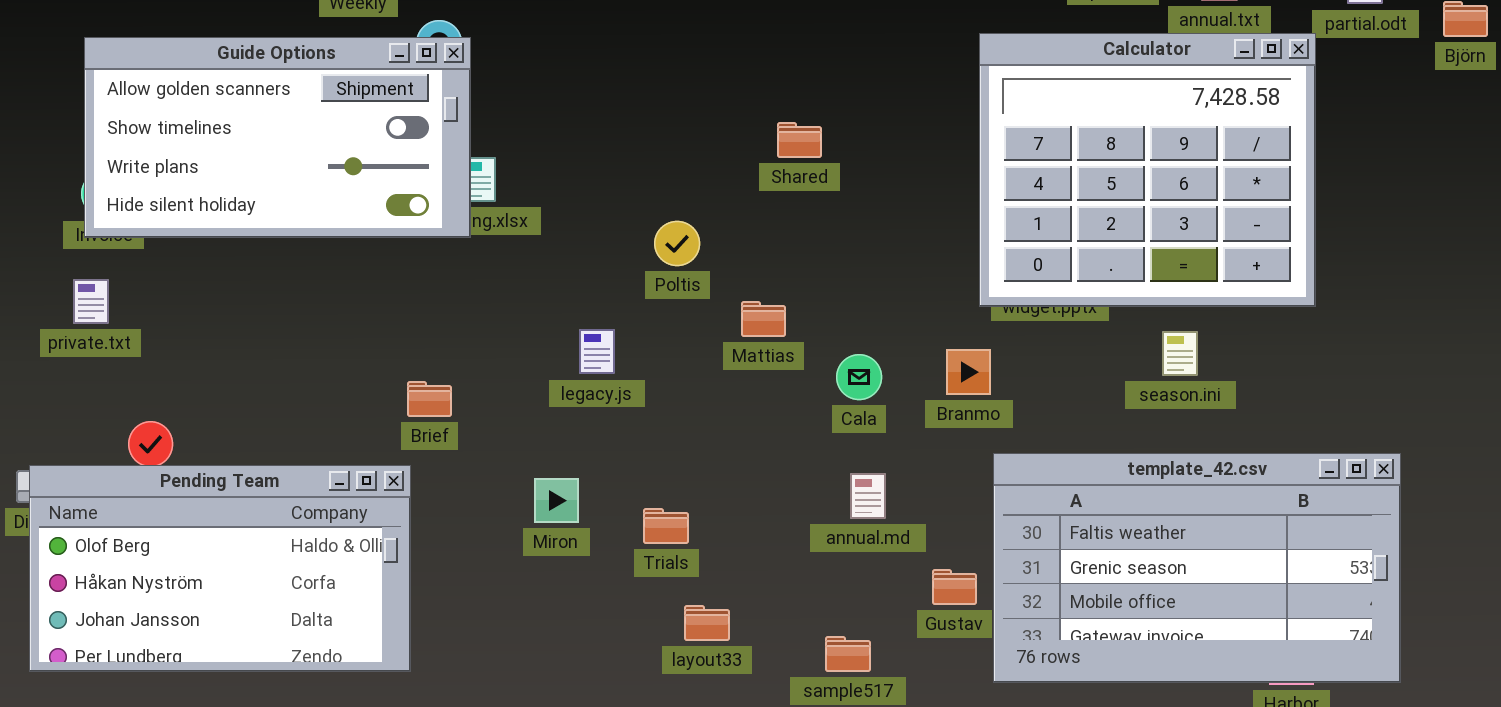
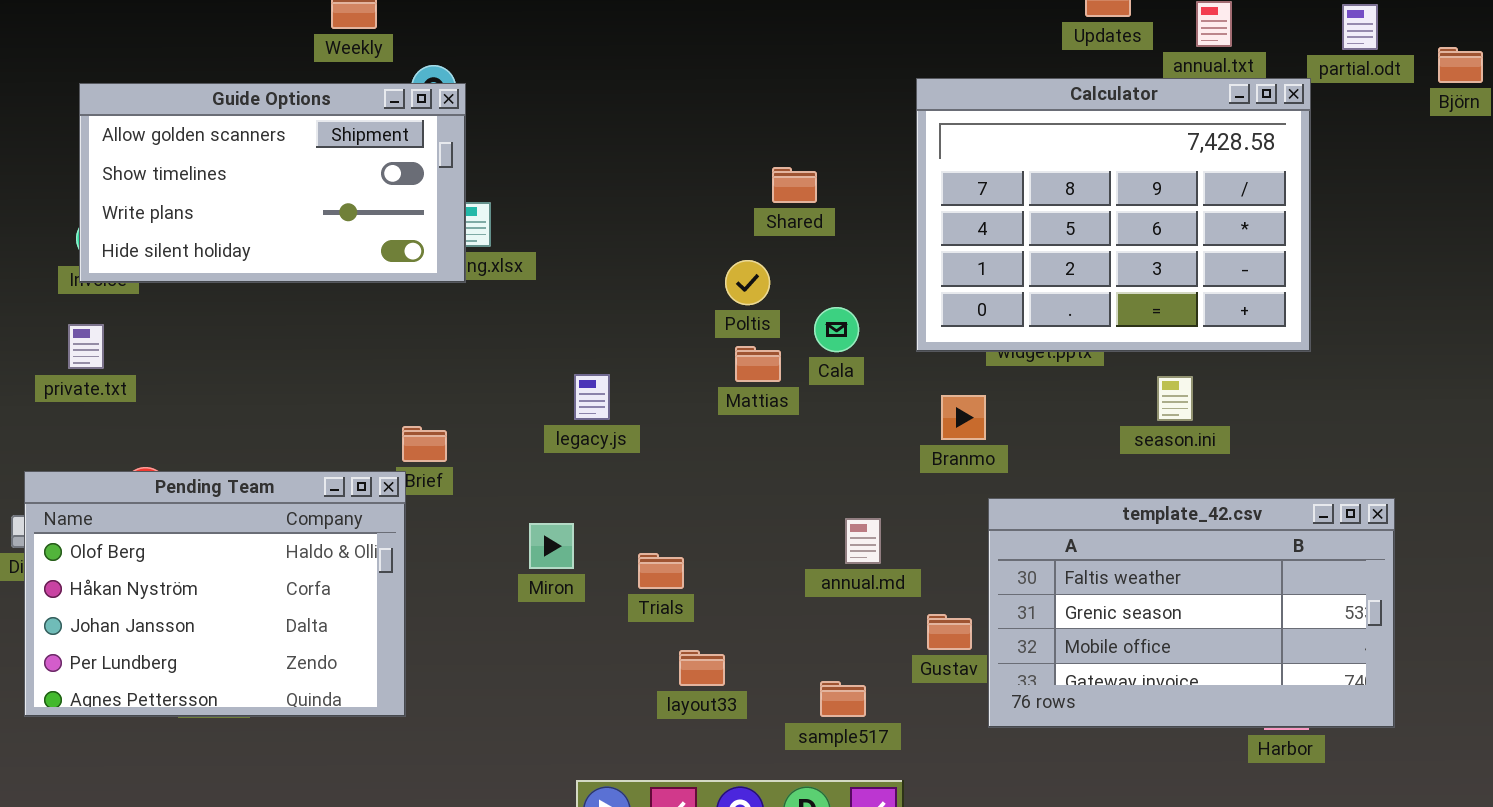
Calculator: [979,33,1316,307] -> [916,78,1311,352], resized
Poltis: [654,221,700,266] -> [725,260,770,305], moved
Cala: [836,354,882,400] -> [814,307,859,352], moved
Pending Team: [29,465,411,672] -> [24,471,406,717], resized

